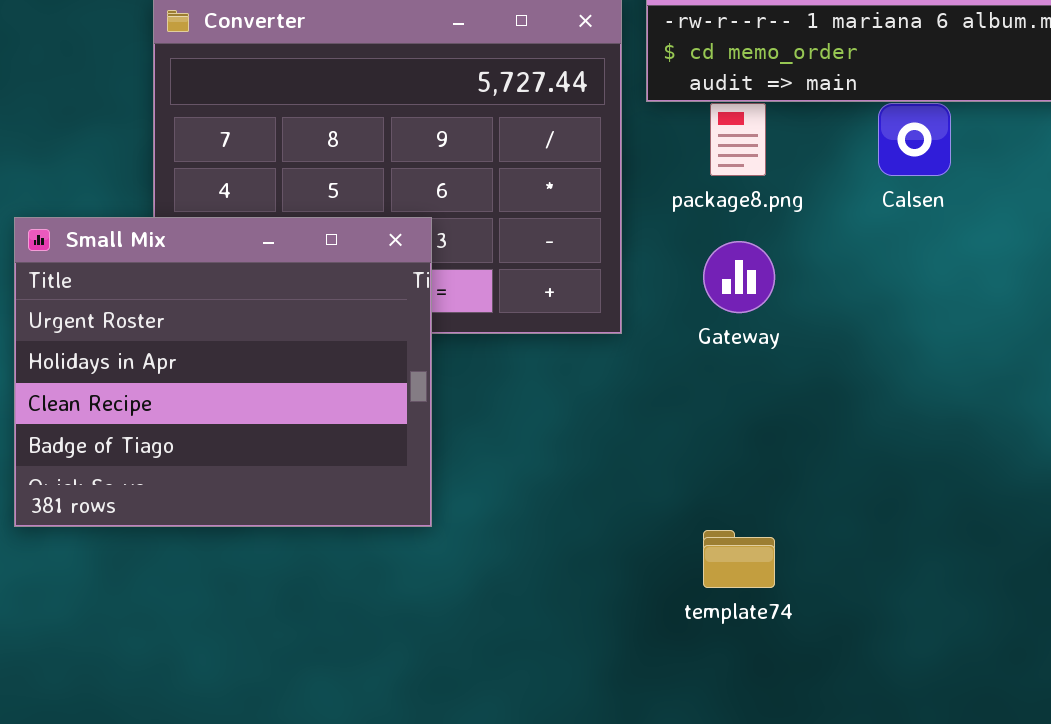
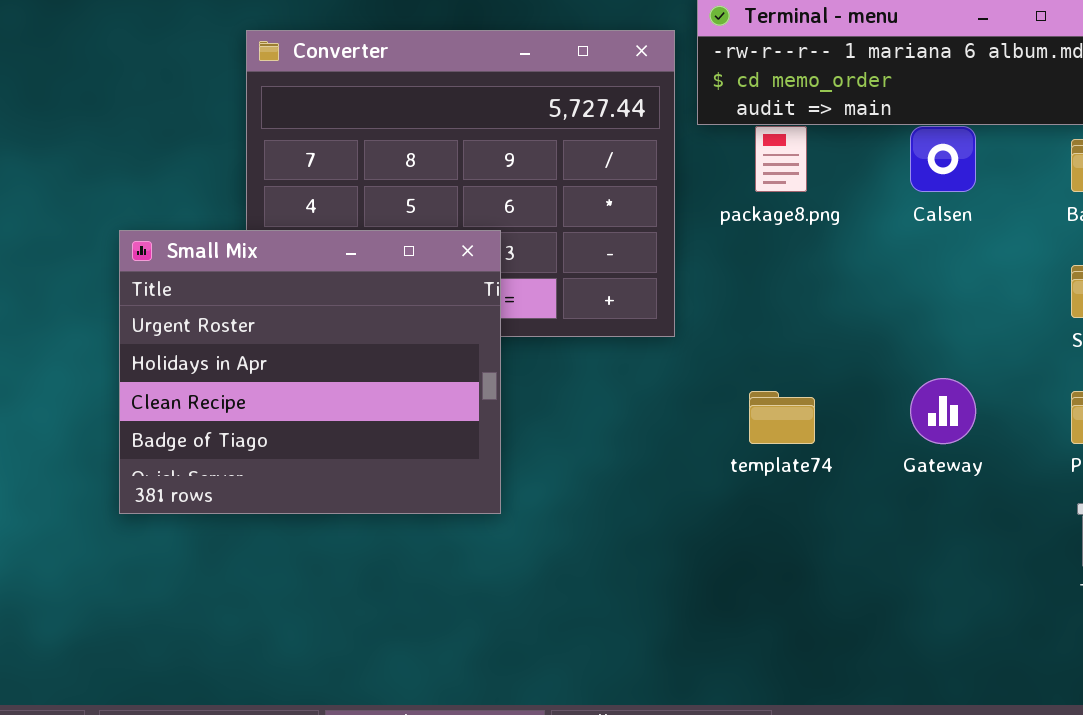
Gateway: [703,241,775,313] -> [910,378,976,444], moved
template74: [703,530,775,588] -> [749,391,815,444], moved

